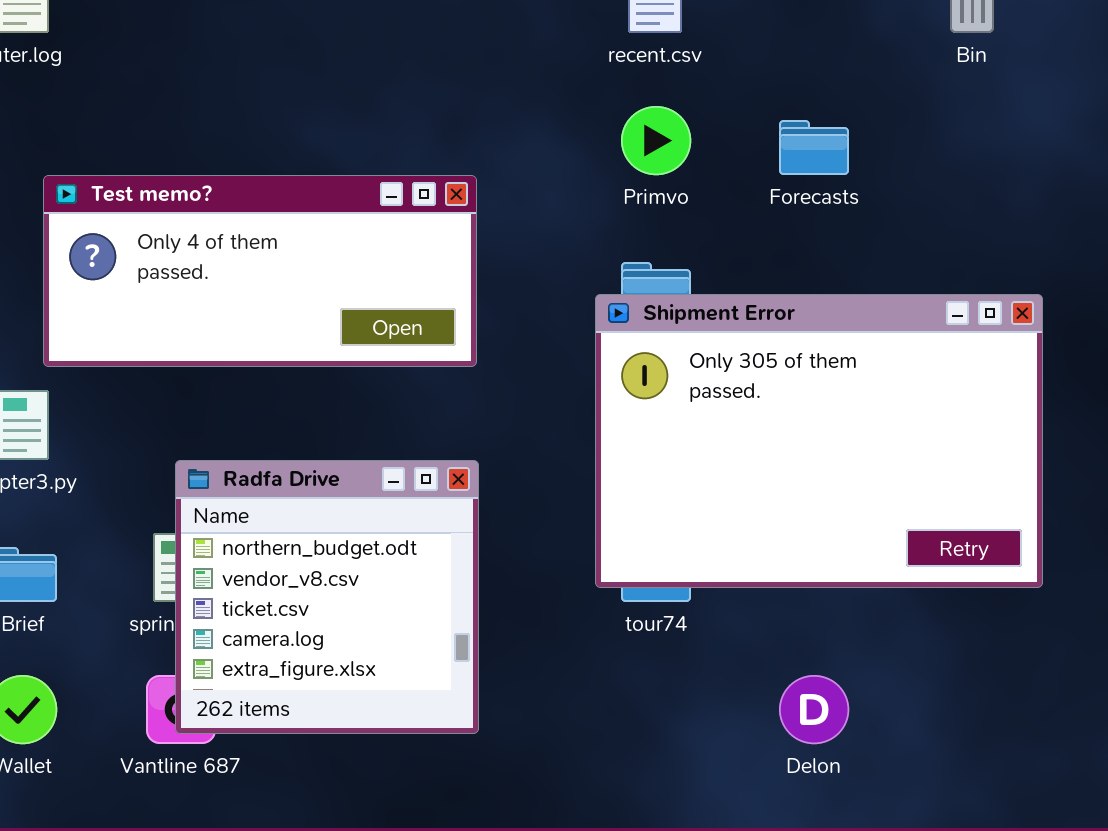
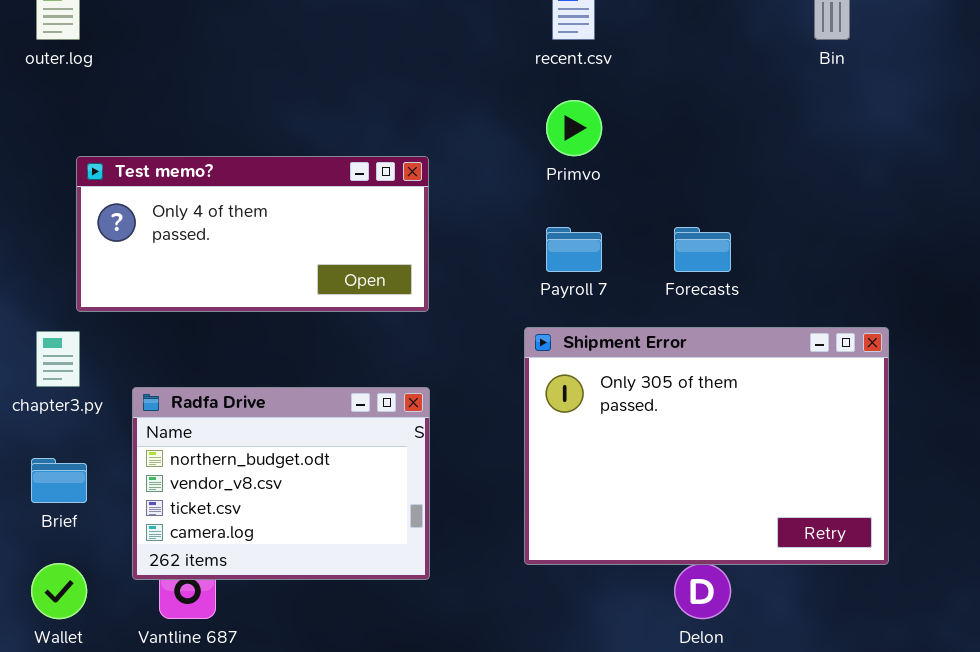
Forecasts: [779,120,849,175] -> [674,227,731,272], moved
Shipment Error: [595,294,1043,588] -> [524,327,889,565], moved
Radfa Drive: [175,460,479,734] -> [132,387,430,580], resized

